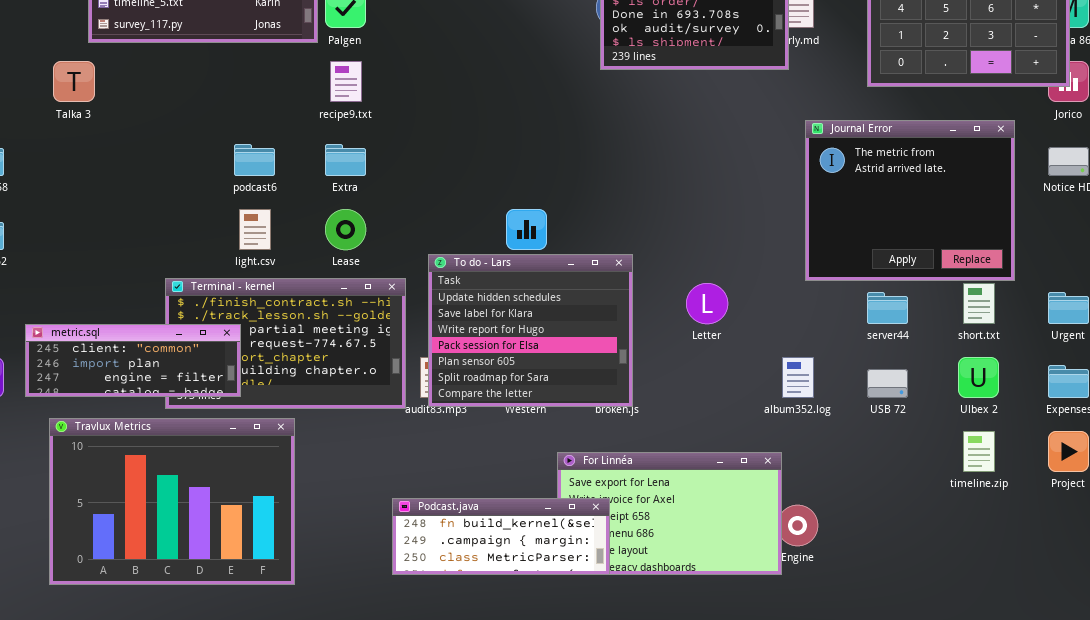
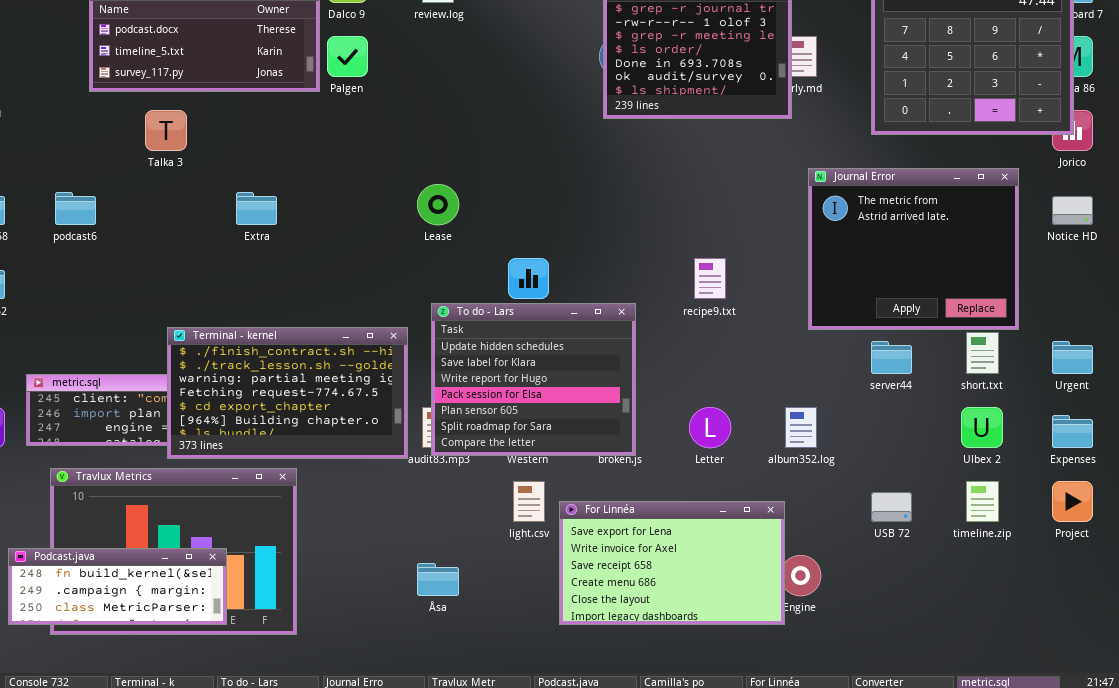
Talka 3: [53,61,95,102] -> [145,110,187,151], moved
recipe9.txt: [330,61,362,102] -> [694,258,726,299], moved
podcast6: [234,144,275,176] -> [55,192,96,225], moved
Extra: [325,144,366,176] -> [236,192,277,225], moved
light.csv: [239,209,271,250] -> [513,481,545,522], moved
Lease: [325,209,366,250] -> [417,184,459,225], moved
Terminal - kernel: [165,278,406,409] -> [167,327,408,459], raised
Letter: [686,283,728,324] -> [689,407,731,448], moved
USB 72: [867,369,908,398] -> [871,492,912,522], moved
Podcast.java: [392,498,610,575] -> [8,548,227,625], moved

